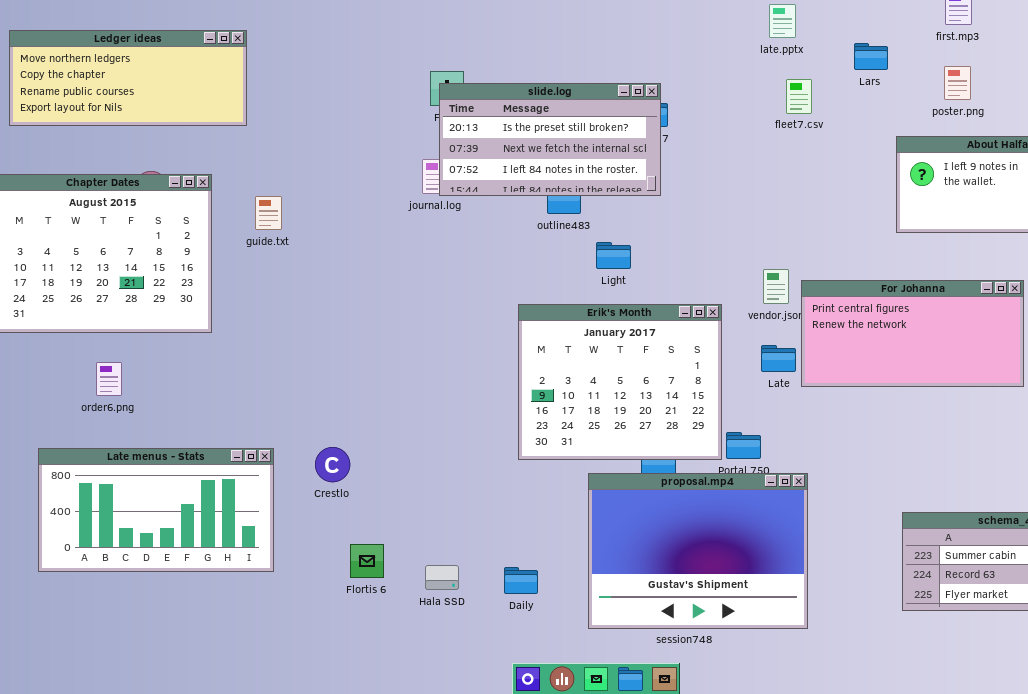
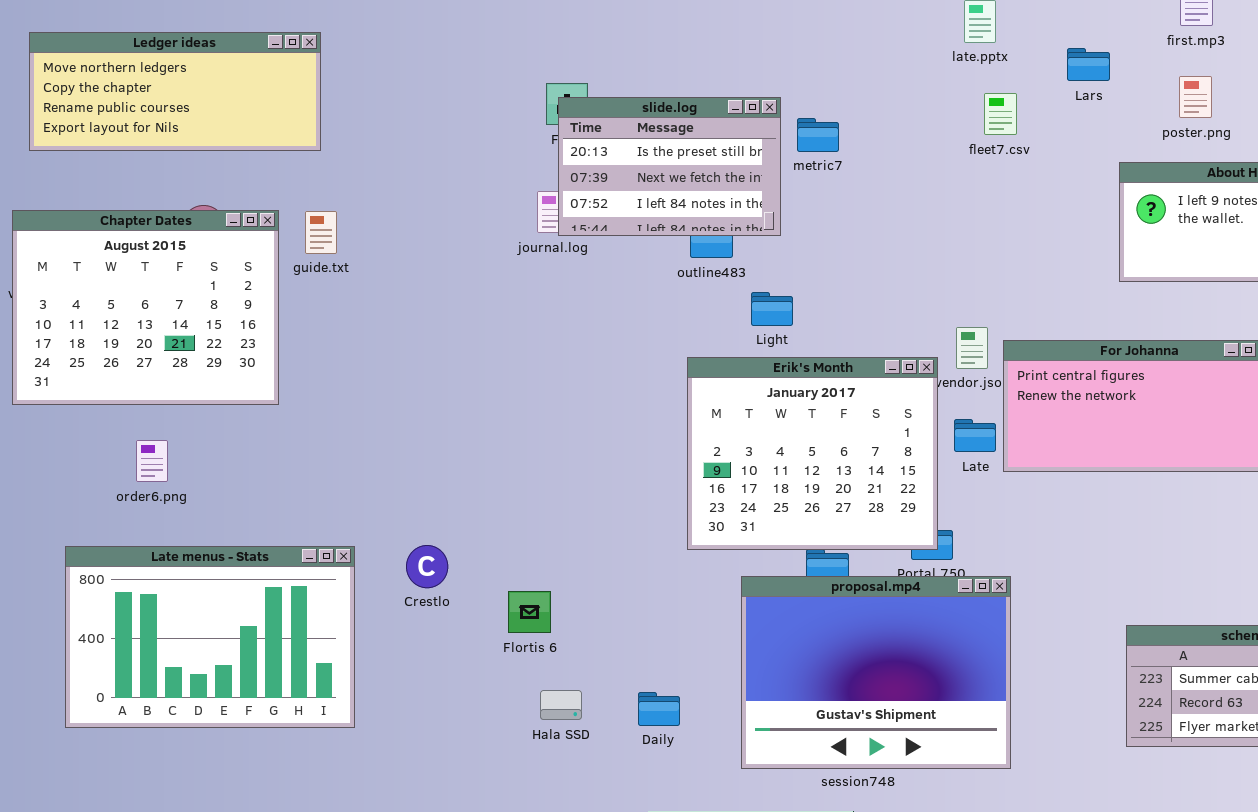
slide.log: [439,83,661,196] -> [558,97,781,236], resized
guide.txt: [255,196,282,230] -> [305,211,337,254], moved
Erik's Month: [518,304,722,460] -> [687,357,938,550], moved
Late menus - Stats: [38,448,274,572] -> [65,546,355,728], resized
Flortis 6: [350,544,384,578] -> [508,591,551,633], moved

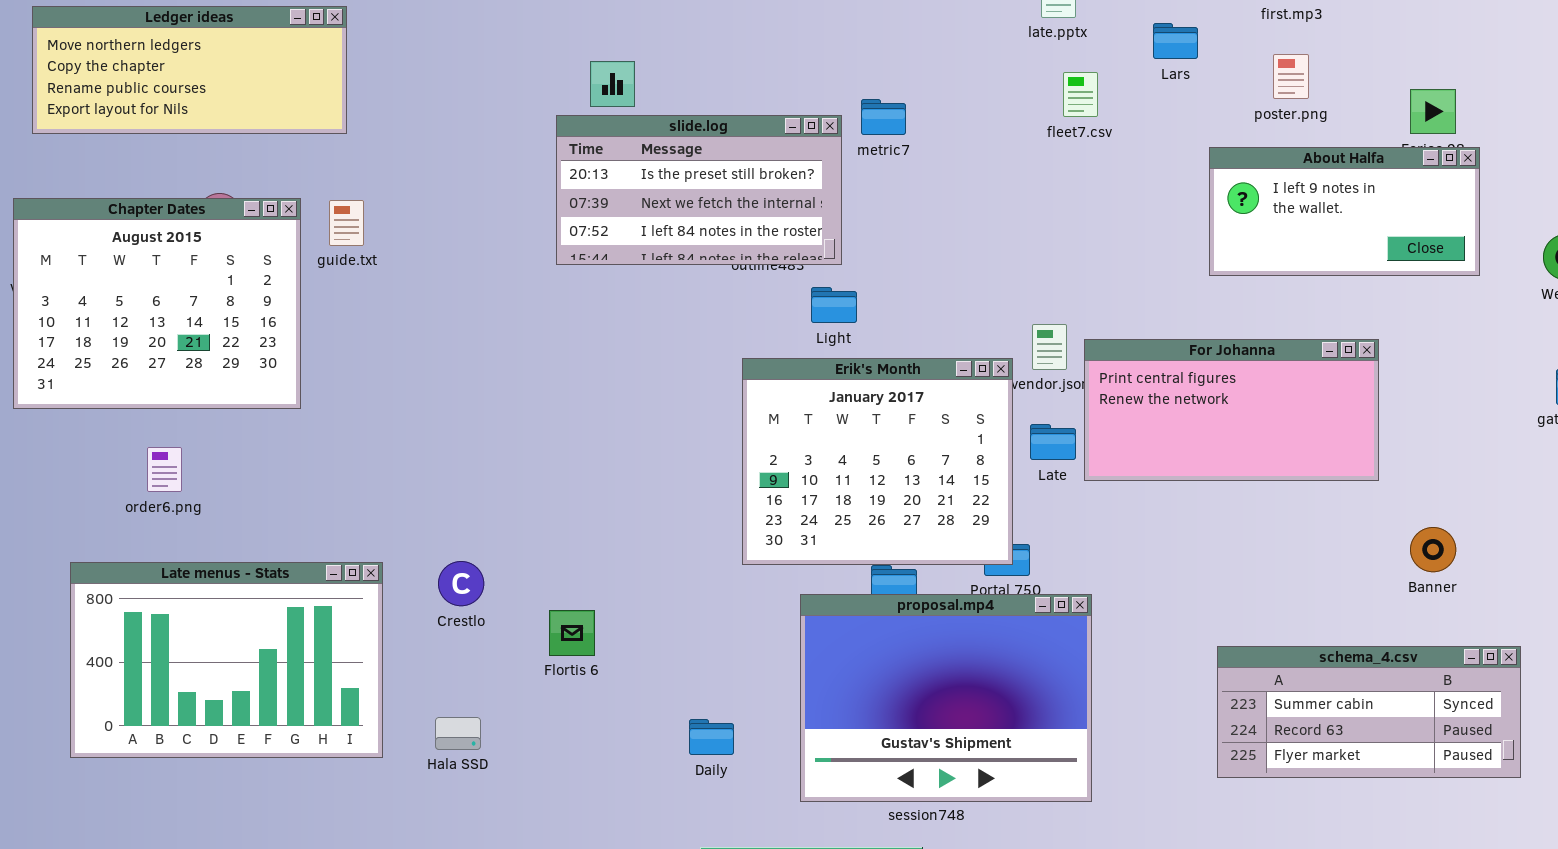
slide.log: [558,97,781,236] -> [556,115,842,265], moved, resized
Hala SSD: [540,690,582,720] -> [435,717,481,750], moved

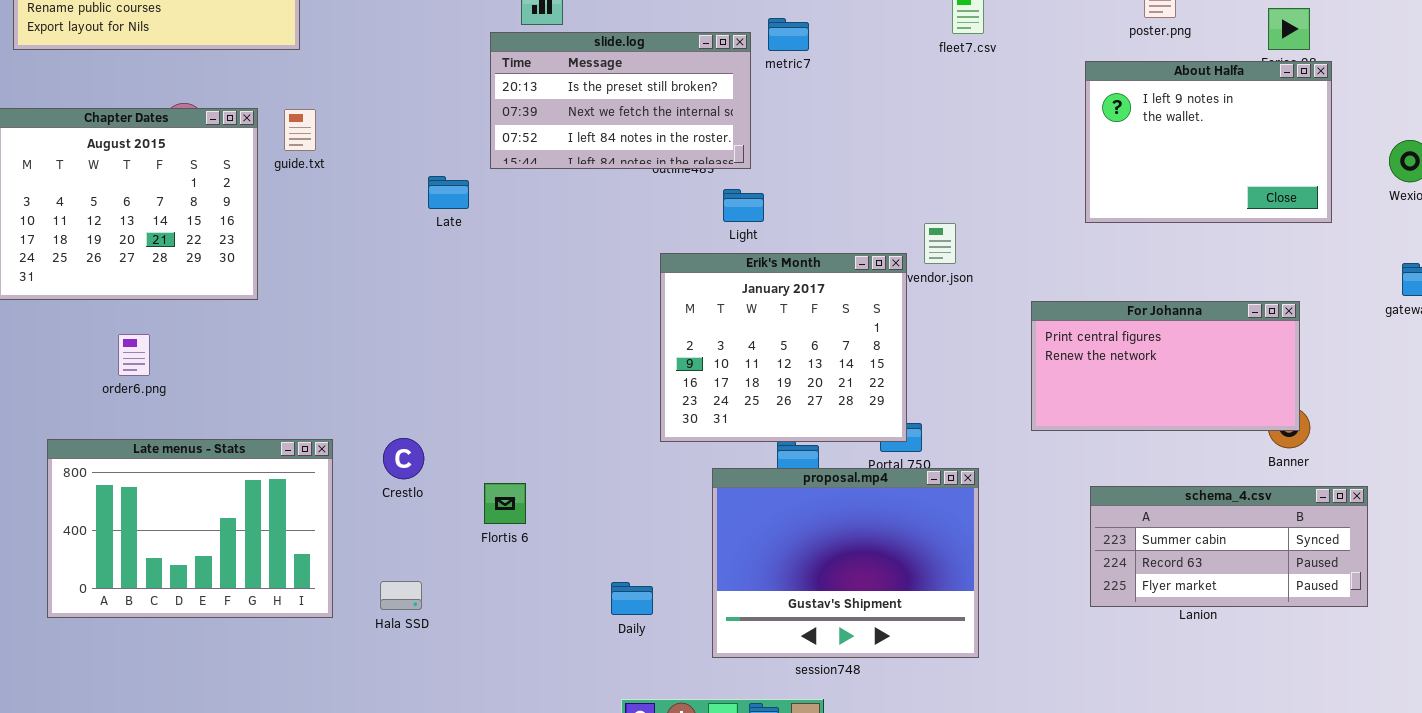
About Halfa: [1209,147,1480,276] -> [1085,61,1332,223], resized
For Johanna: [1084,339,1379,481] -> [1031,301,1300,431], moved
Late: [1030,424,1076,460] -> [428,176,469,209], moved
schema_4.csv: [1217,646,1521,778] -> [1090,486,1368,607], moved

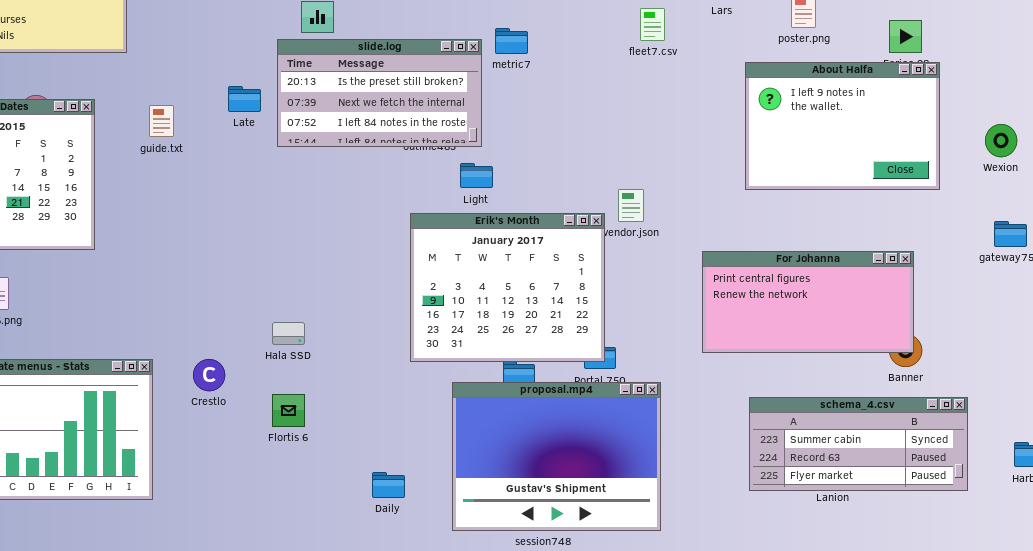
guide.txt: [284,109,316,151] -> [149,105,174,137], moved
Late: [428,176,469,209] -> [228,86,261,112], moved
Hala SSD: [380,581,422,610] -> [272,322,305,345], moved

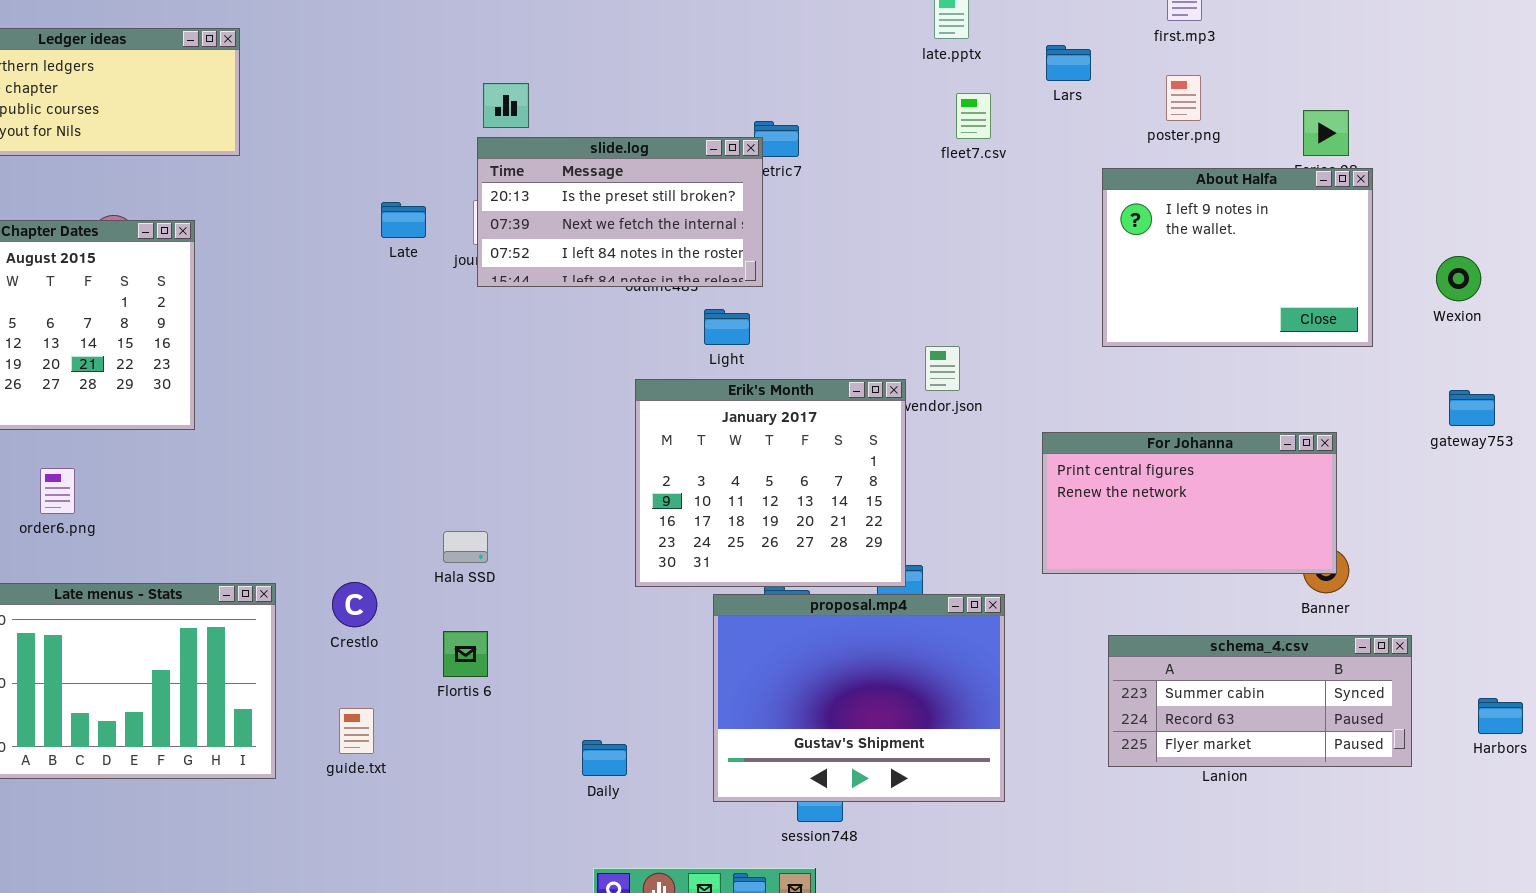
slide.log: [277,39,482,147] -> [477,137,763,287], moved
guide.txt: [149,105,174,137] -> [339,708,374,754], moved
proposal.mp4: [452,382,661,531] -> [713,594,1005,802], moved

